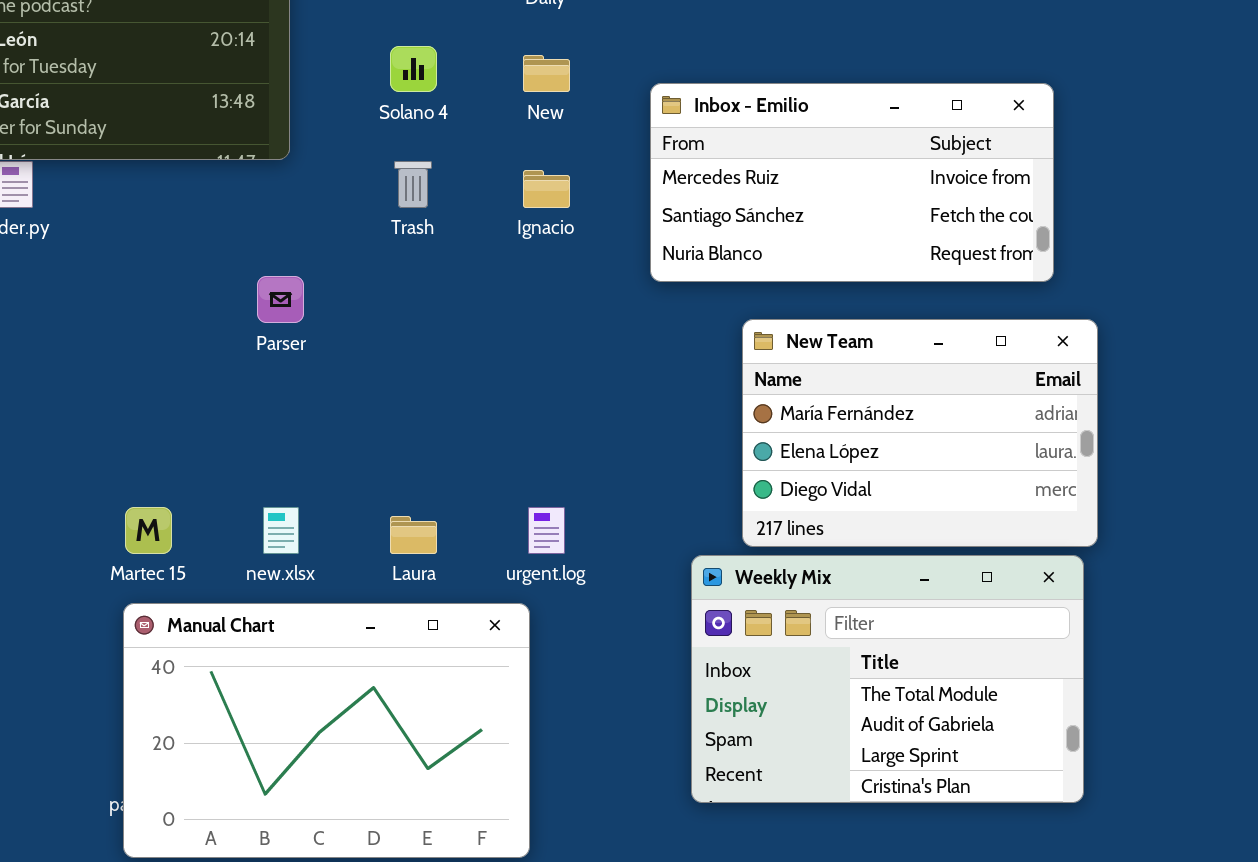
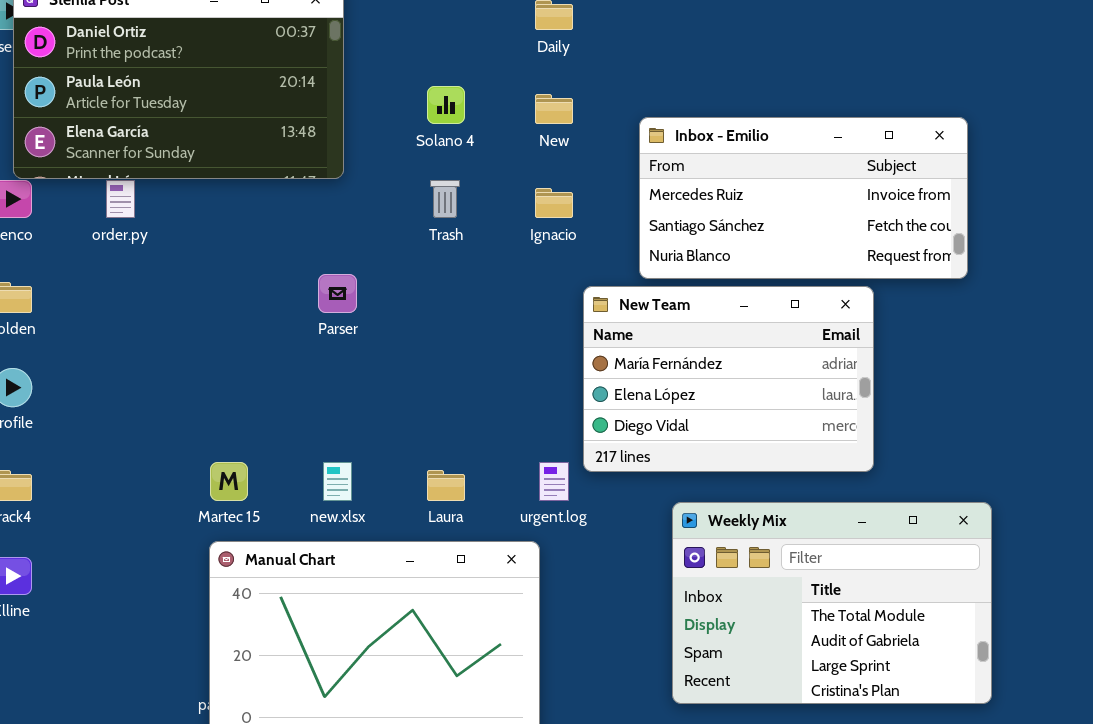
New Team: [742,319,1098,547] -> [583,286,874,472], moved

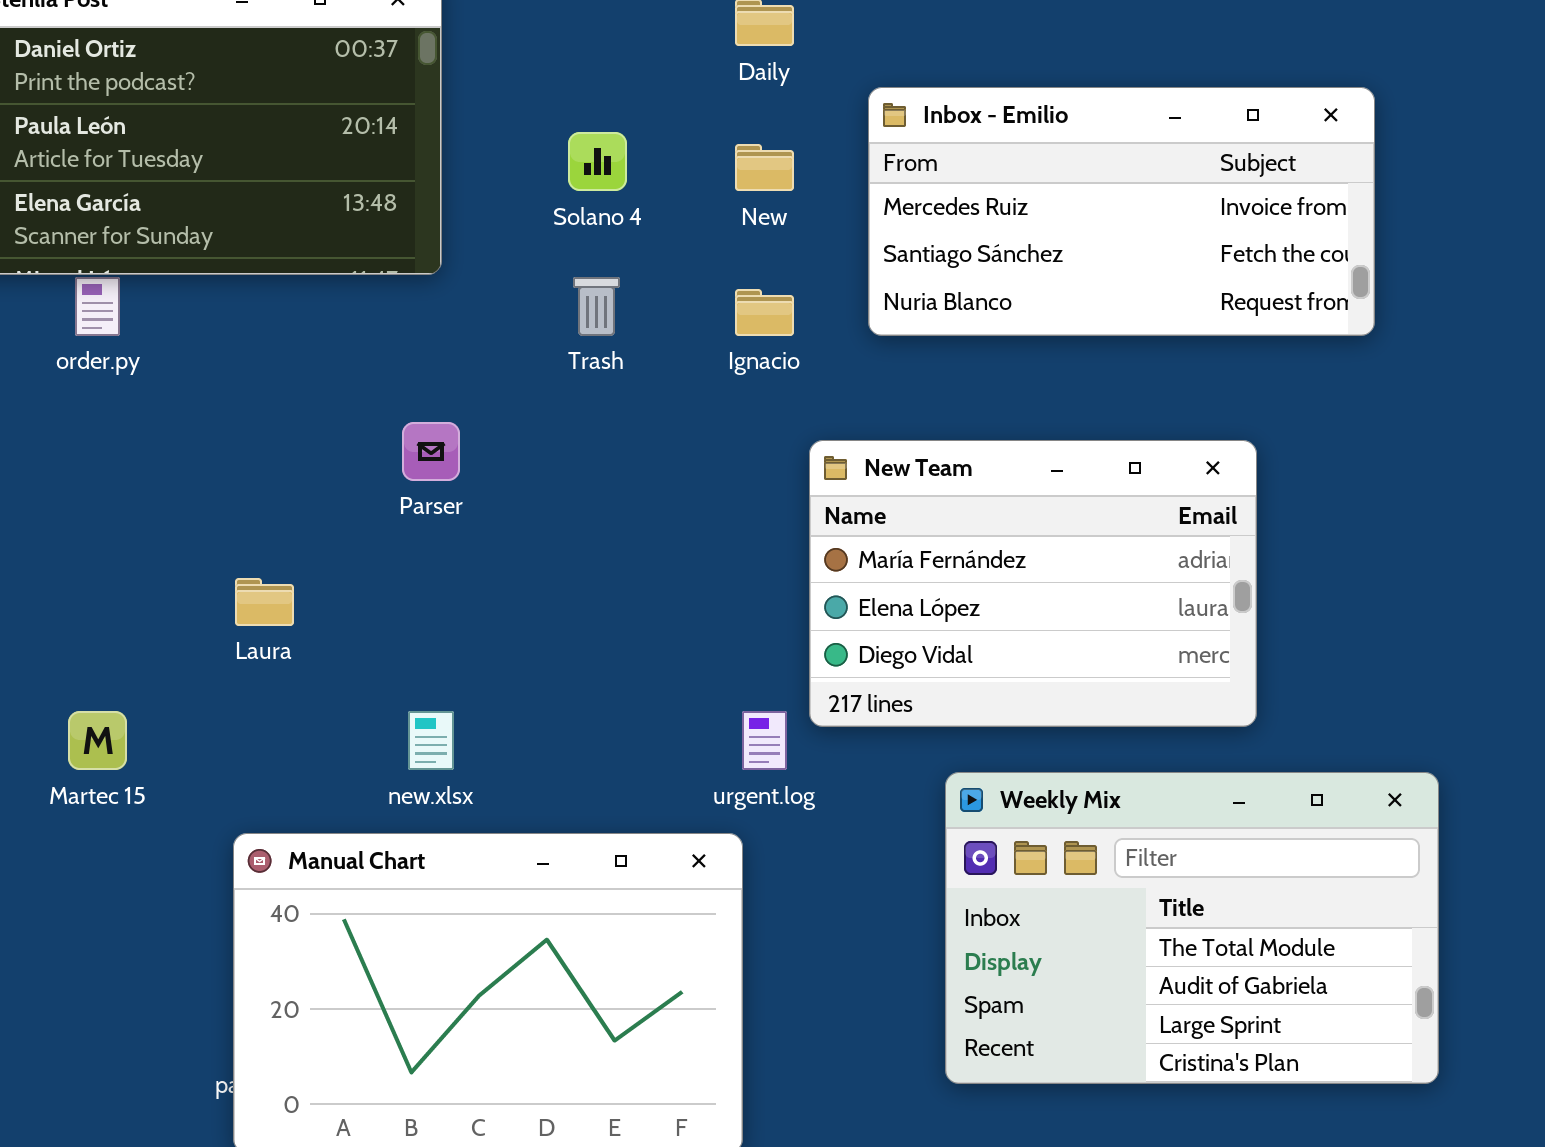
Inbox - Emilio: [639,117,968,279] -> [868,87,1375,336], moved
Martec 15: [210,462,248,501] -> [68,711,127,770], moved
Laura: [427,470,465,501] -> [235,578,294,626], moved

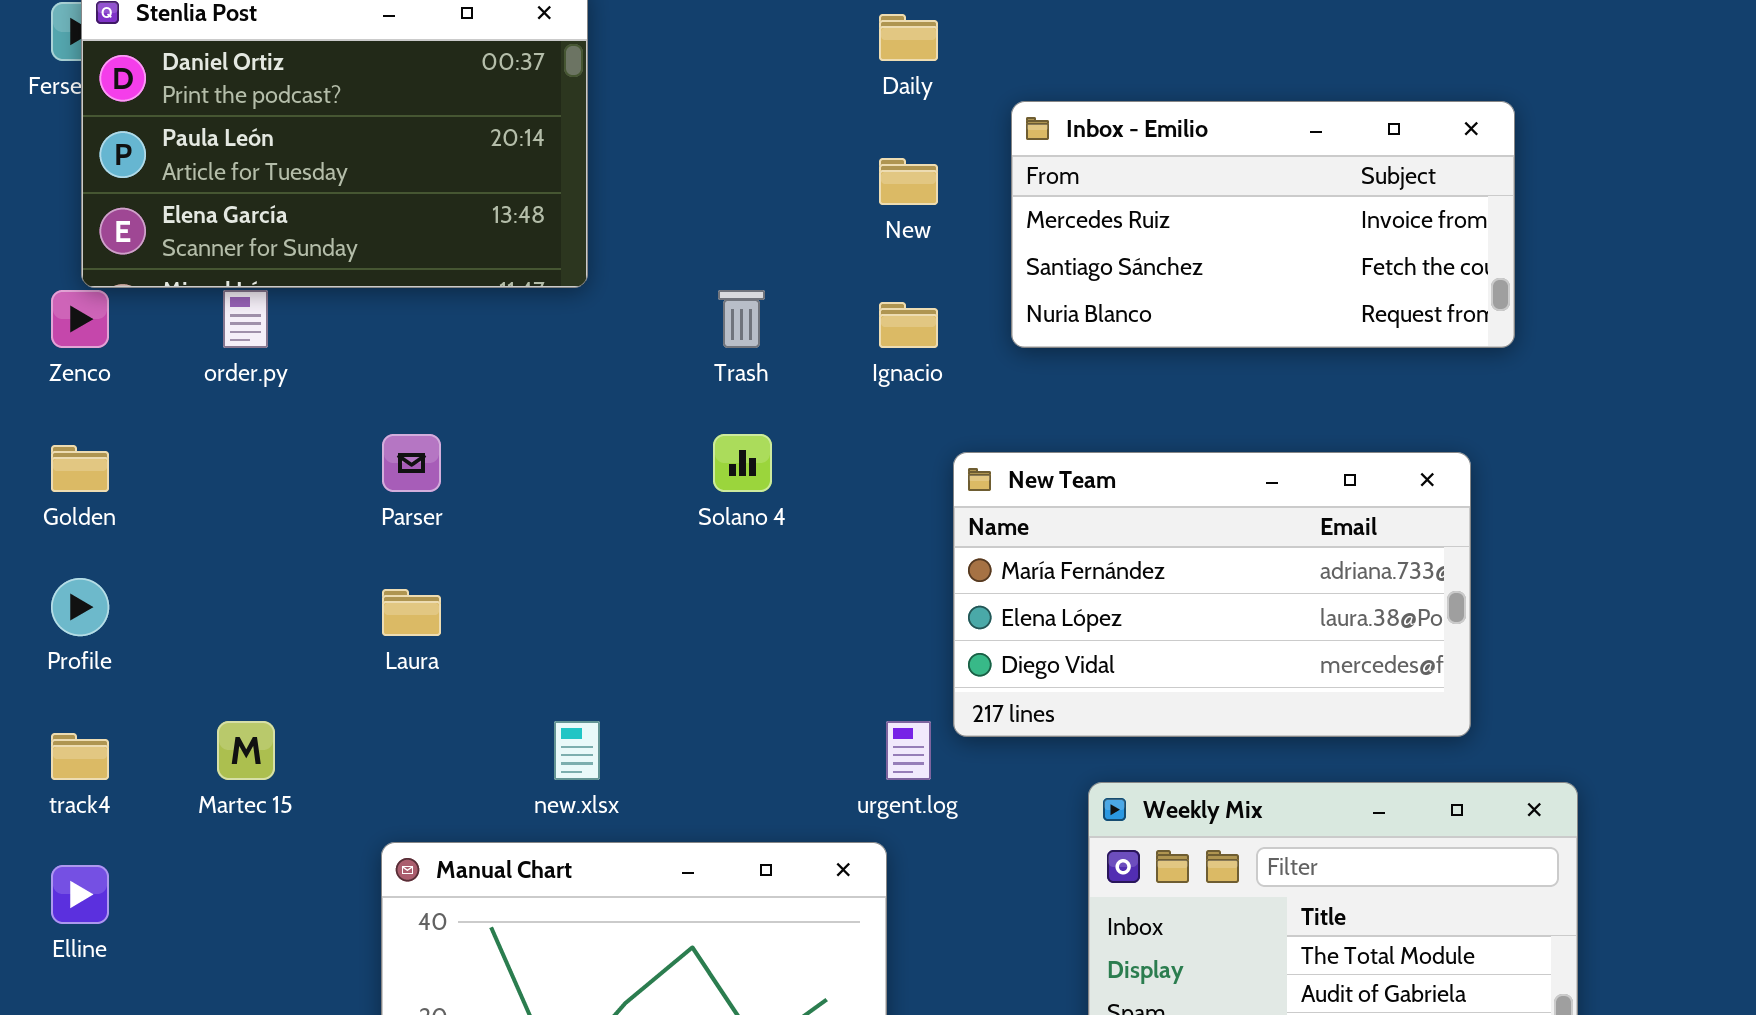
Solano 4: [568,132,627,191] -> [713,434,772,492], moved
Parser: [402,422,460,481] -> [382,434,441,492], moved
New Team: [809,440,1257,727] -> [953,452,1471,737], resized

